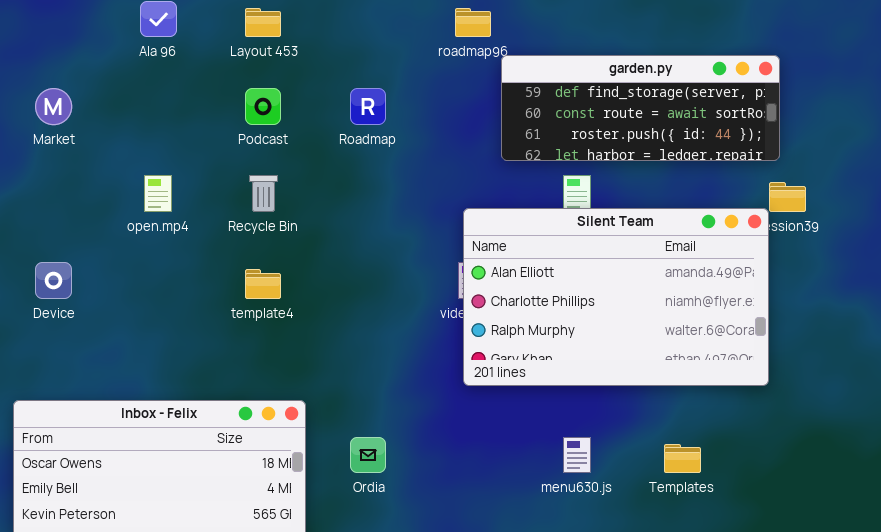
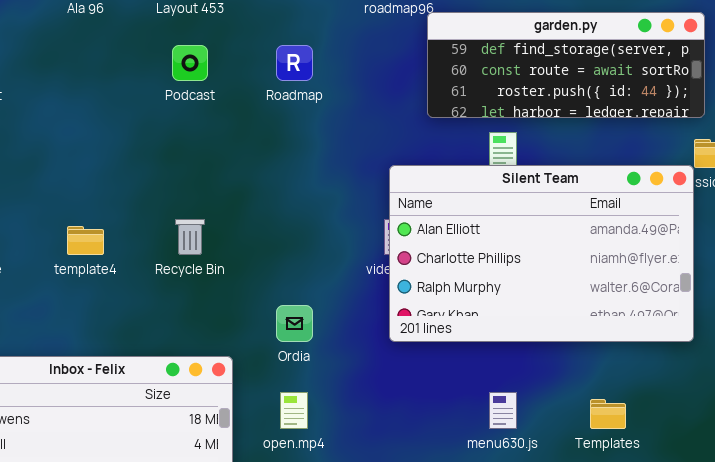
open.mp4: [144,175,172,212] -> [280,392,308,429], moved
Recycle Bin: [249,175,278,212] -> [175,219,205,255], moved
template4: [245,269,281,299] -> [67,226,104,255], moved
Ordia: [350,437,386,473] -> [276,305,313,342], moved

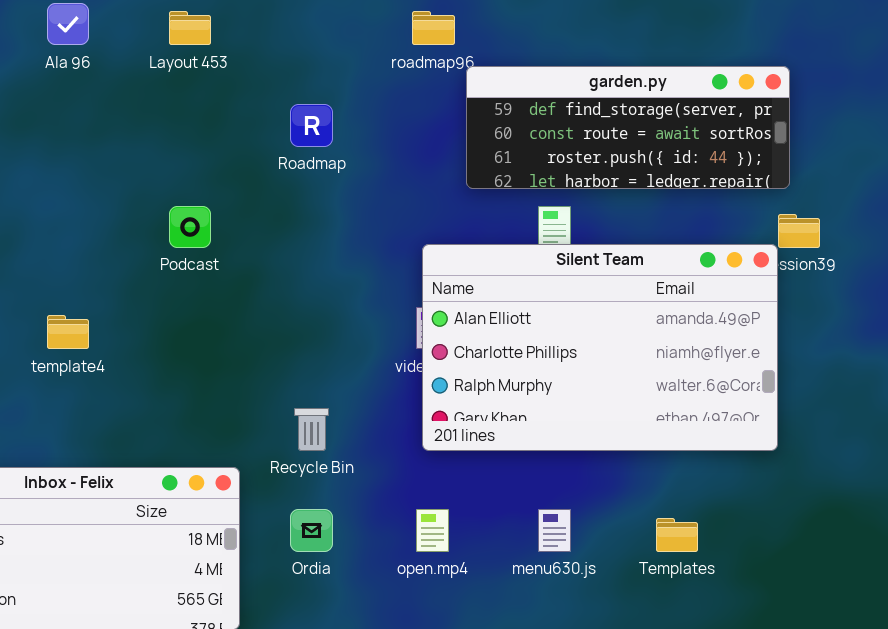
Podcast: [172,45,208,81] -> [169,206,211,248], moved
Recycle Bin: [175,219,205,255] -> [294,408,329,451], moved
Ordia: [276,305,313,342] -> [290,509,333,552], moved
open.mp4: [280,392,308,429] -> [416,509,449,552], moved

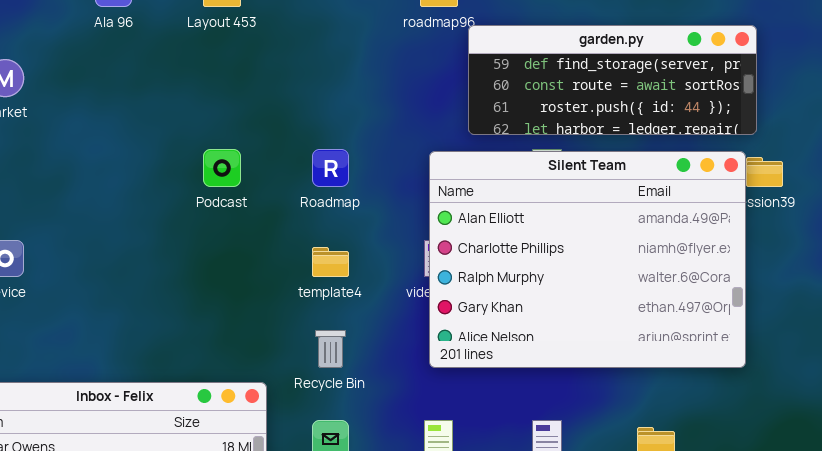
Roadmap: [290,104,333,147] -> [312,149,349,187], moved
Silent Team: [422,244,778,451] -> [429,151,746,368], resized
template4: [47,315,89,349] -> [312,247,349,277], moved

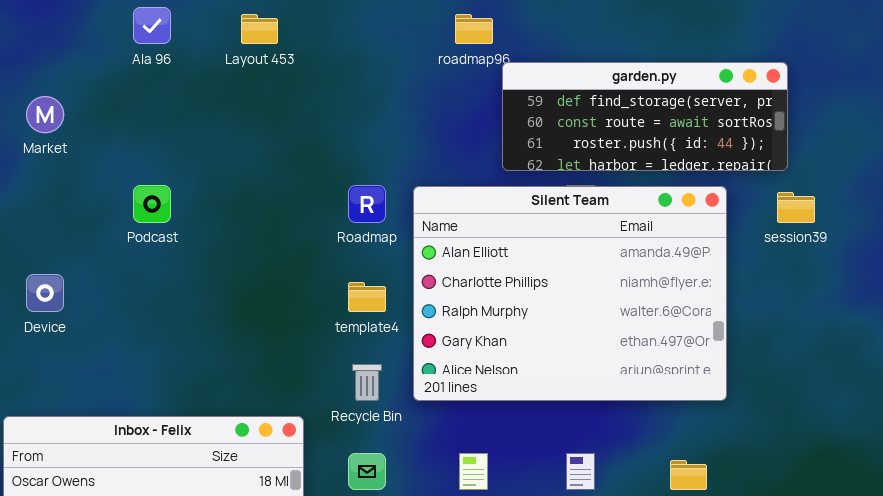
Podcast: [203,149,241,187] -> [133,185,171,223], moved
Silent Team: [429,151,746,368] -> [413,186,727,401], moved

